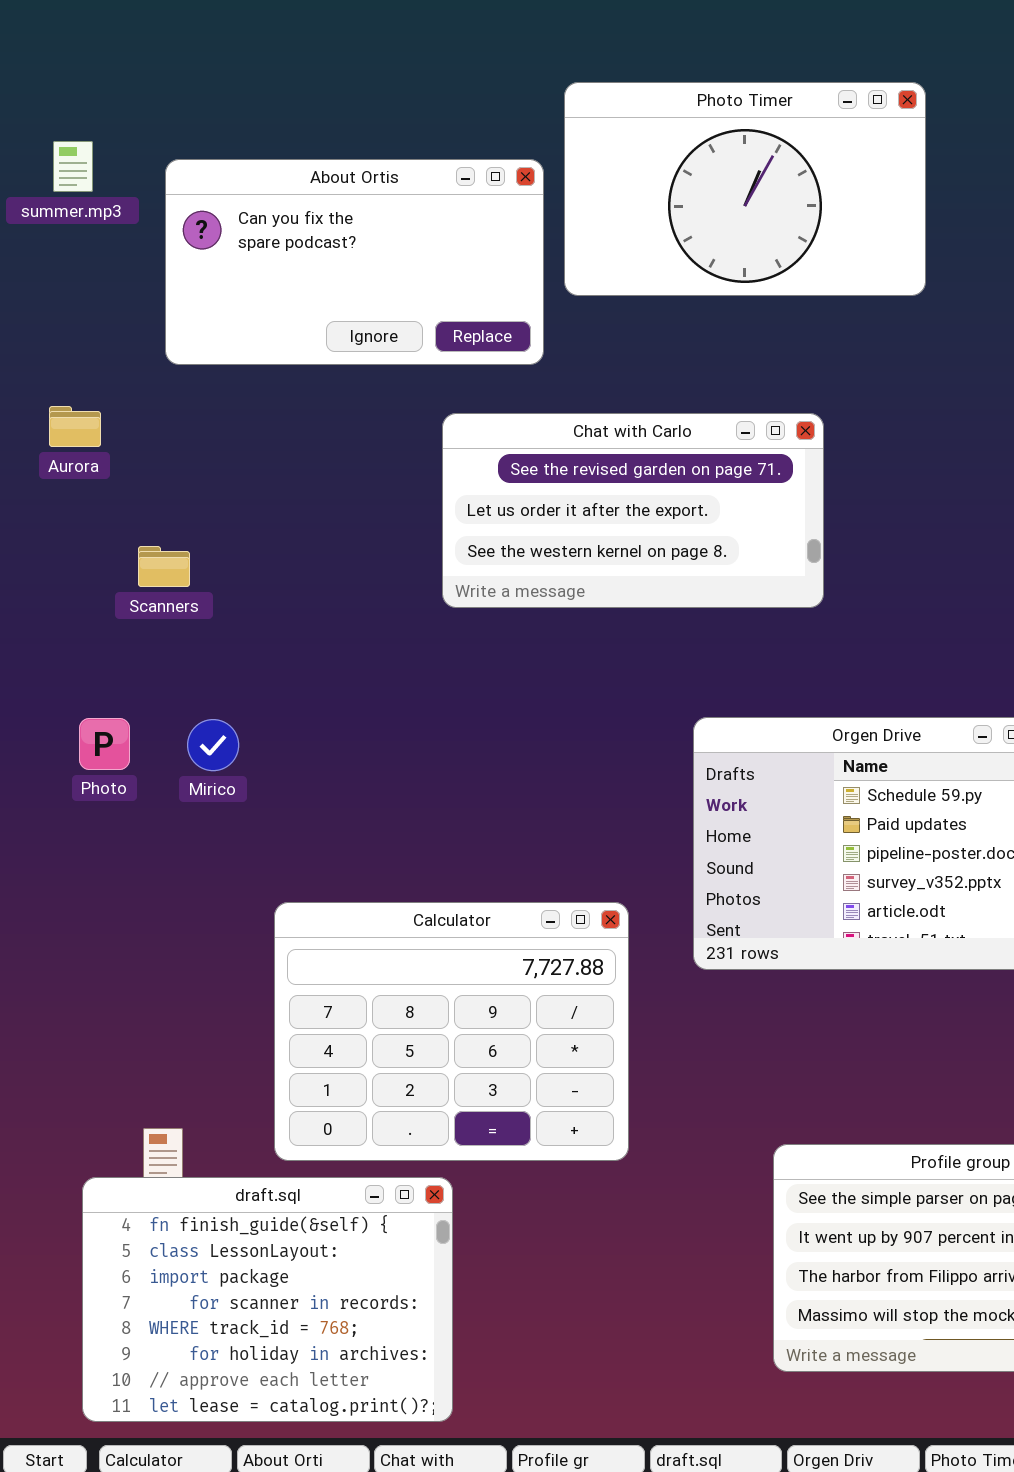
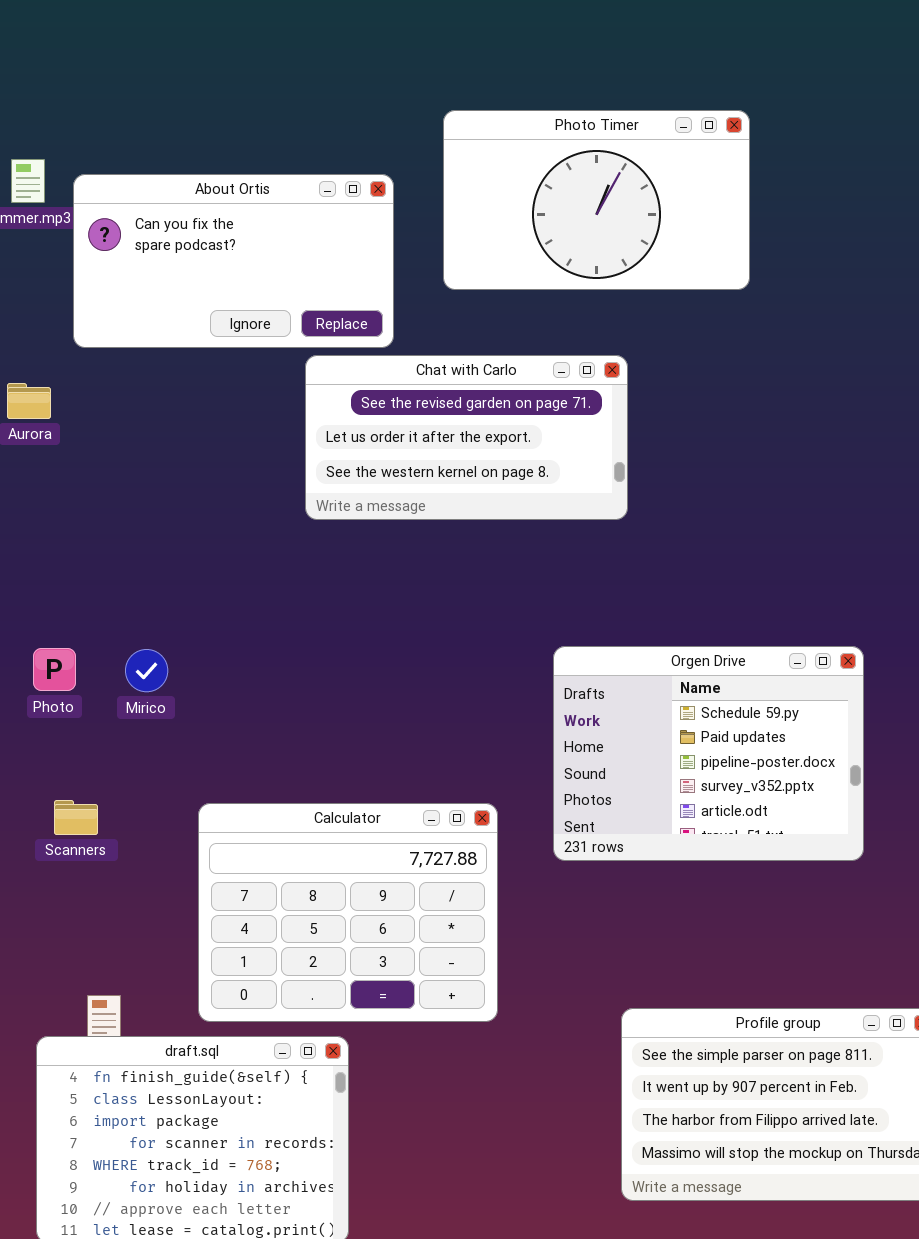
About Ortis: [165,159,544,365] -> [73,174,394,348], moved
Chat with Carlo: [442,413,824,608] -> [305,355,628,520], moved
Scanners: [138,546,190,587] -> [54,800,98,835], moved

